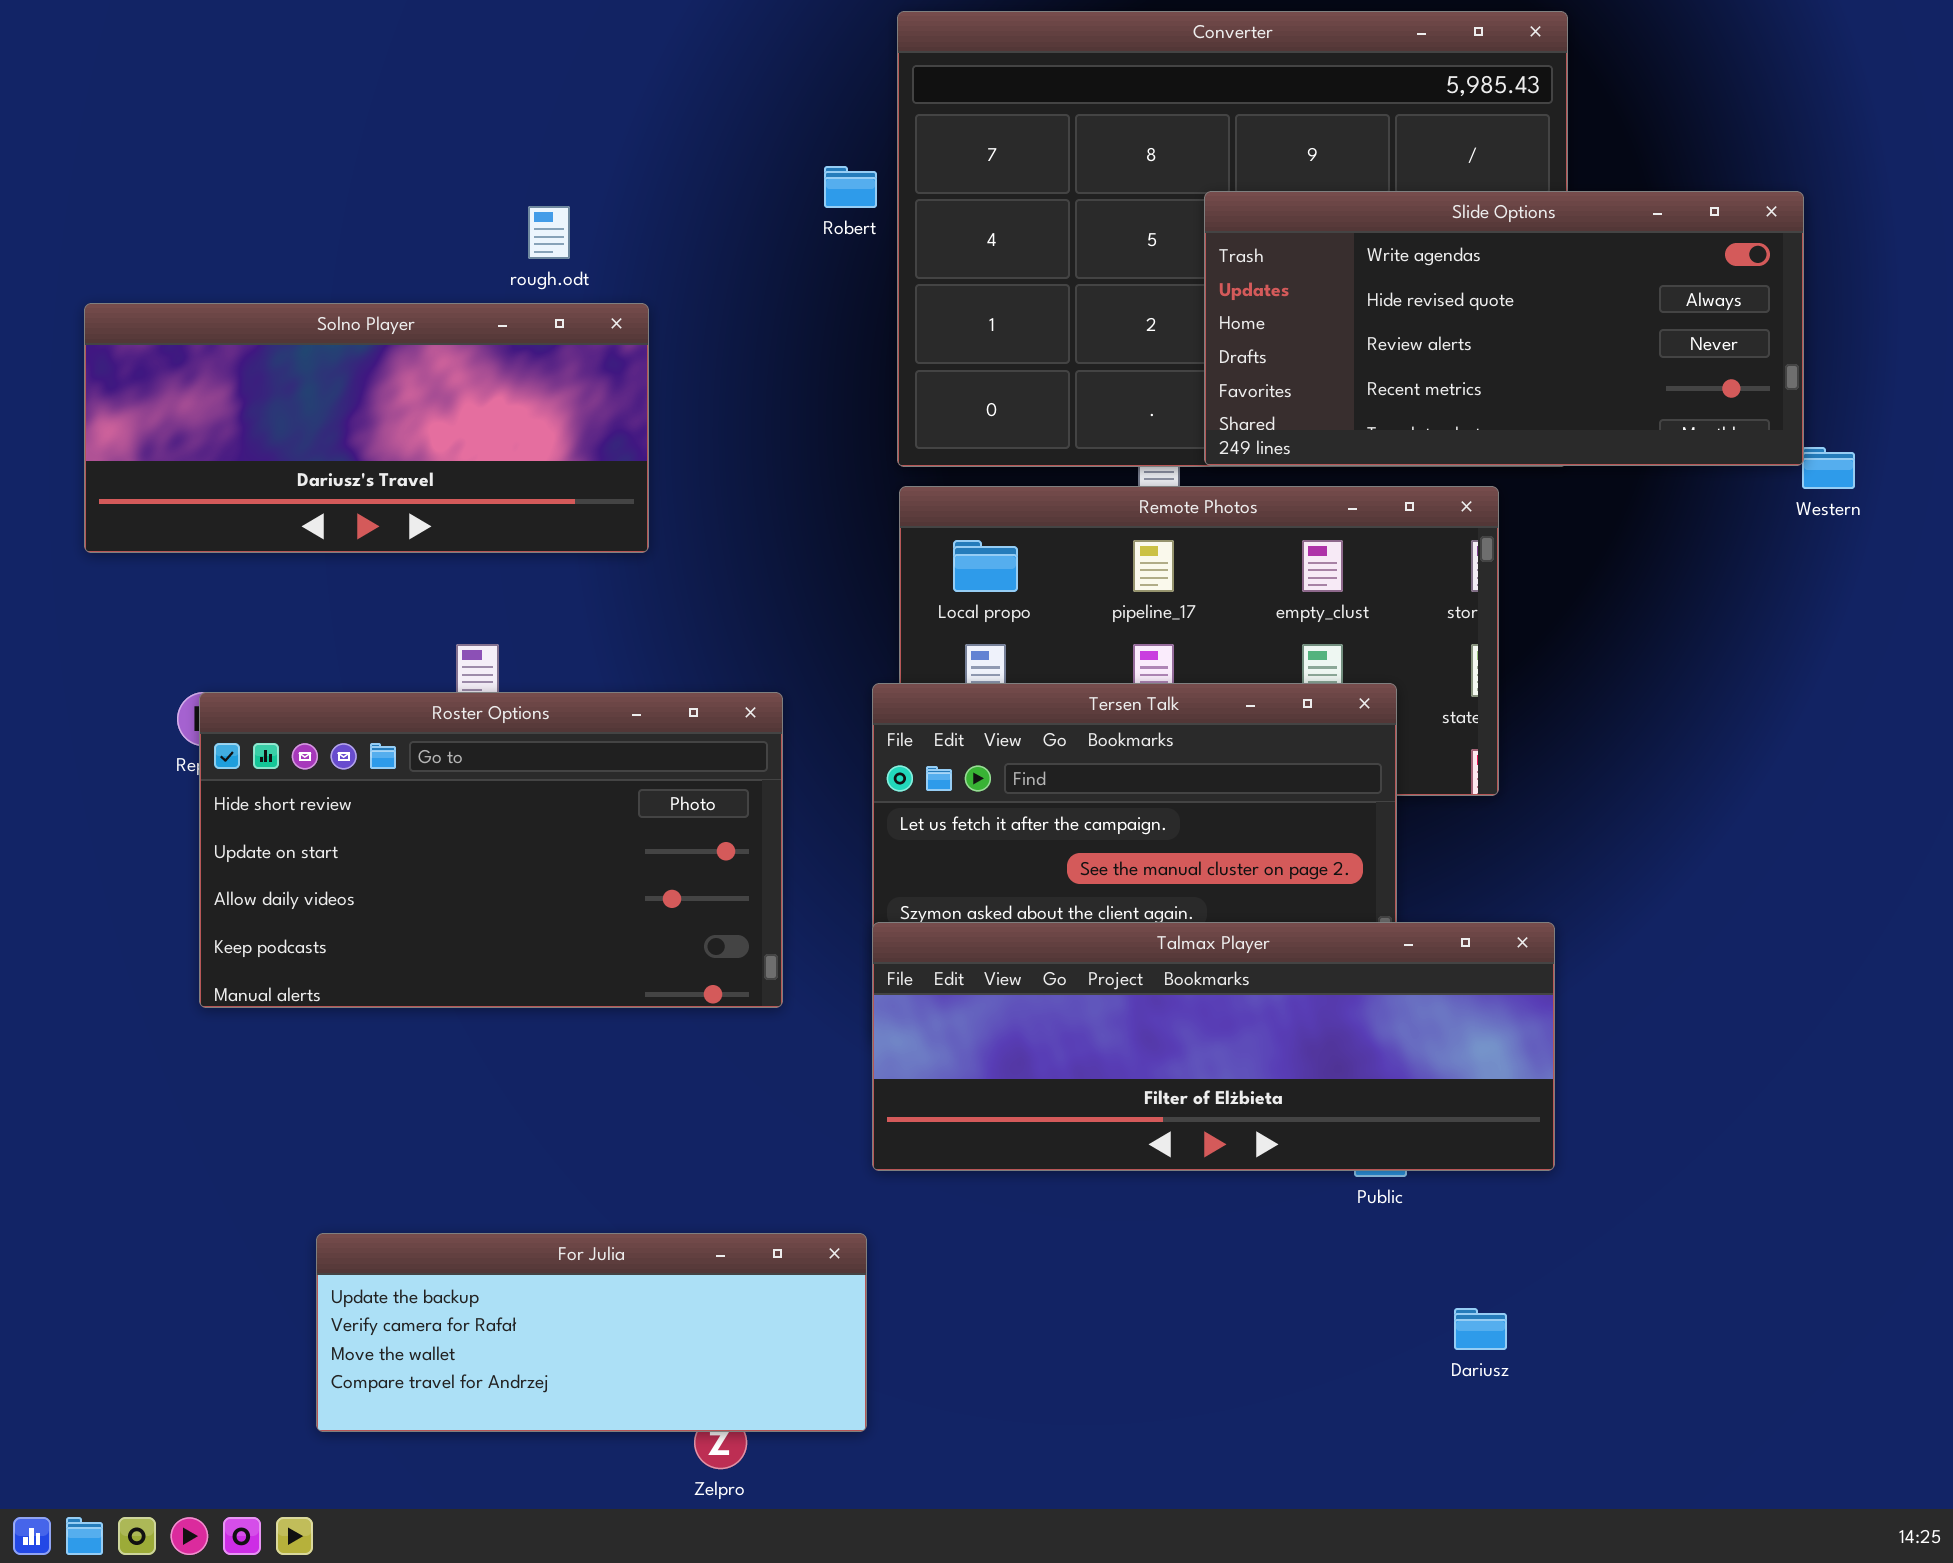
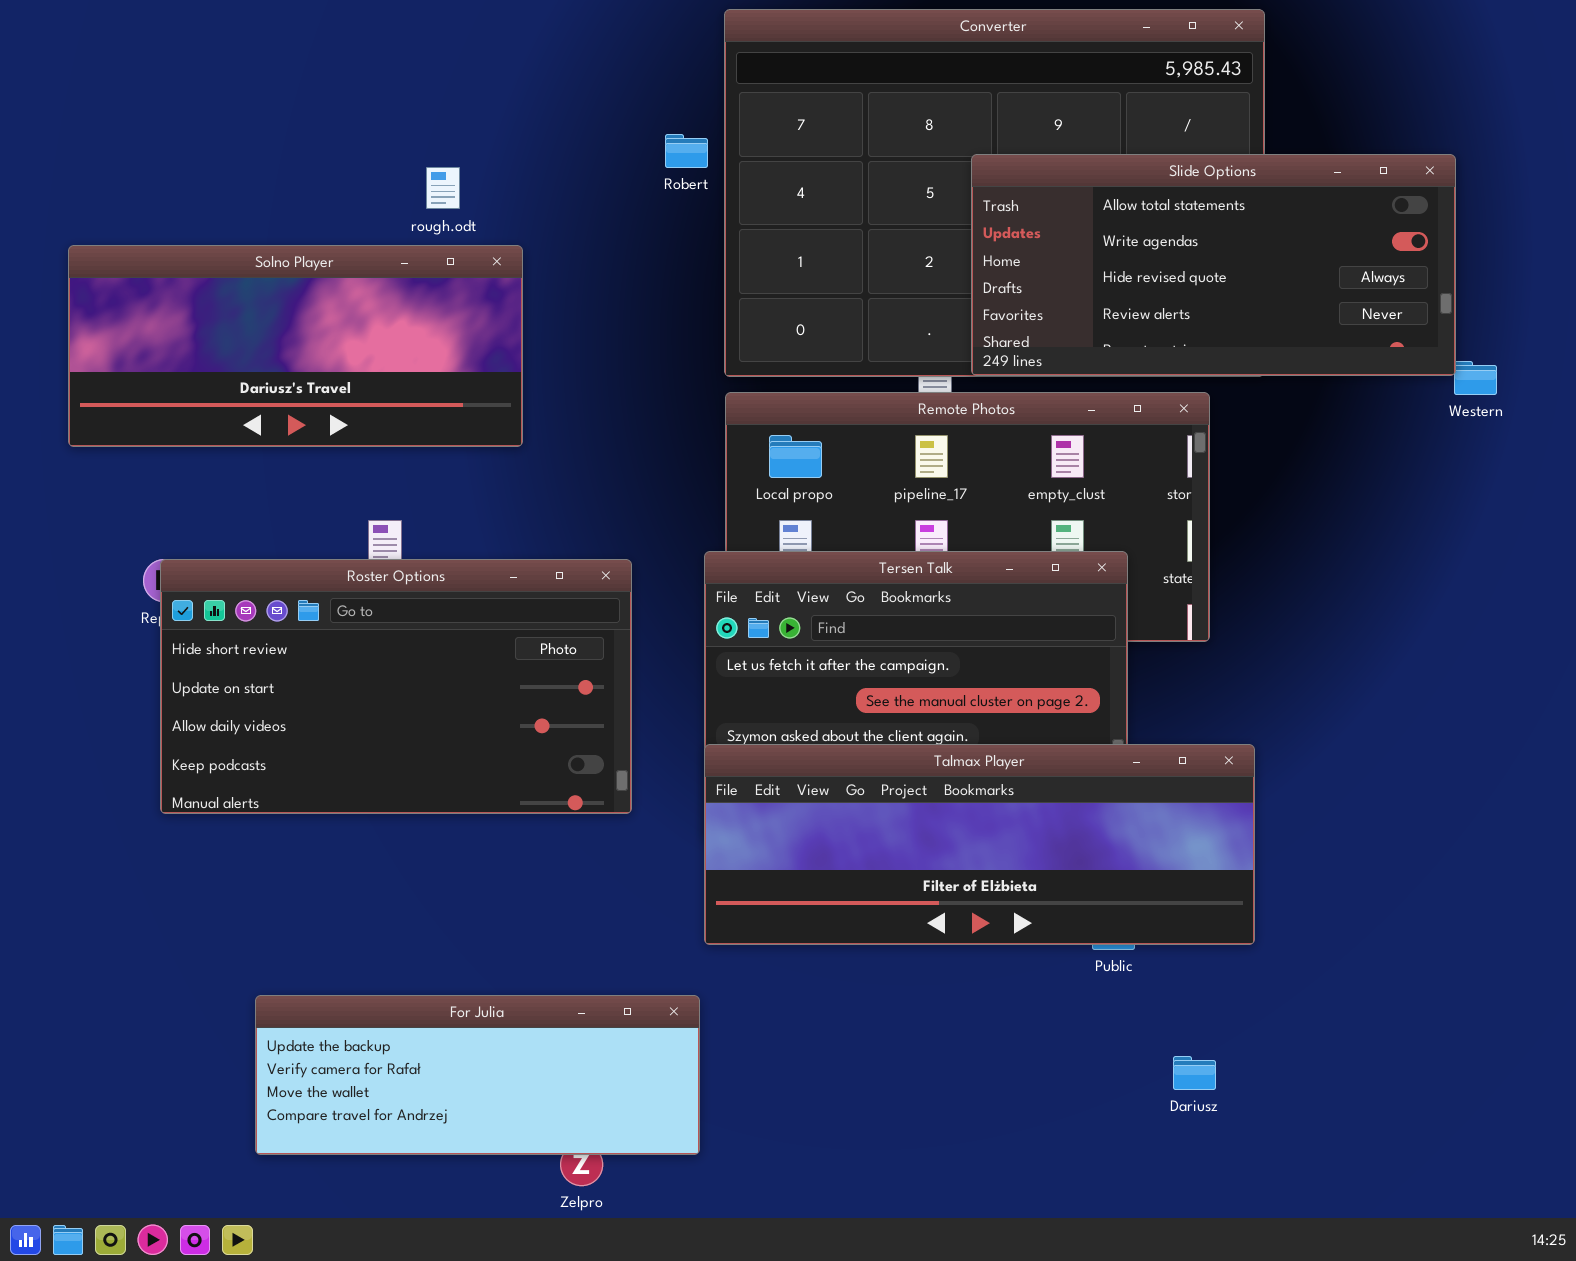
Slide Options: [1204,191,1804,466] -> [971,154,1456,376], scrolled up 1 row

